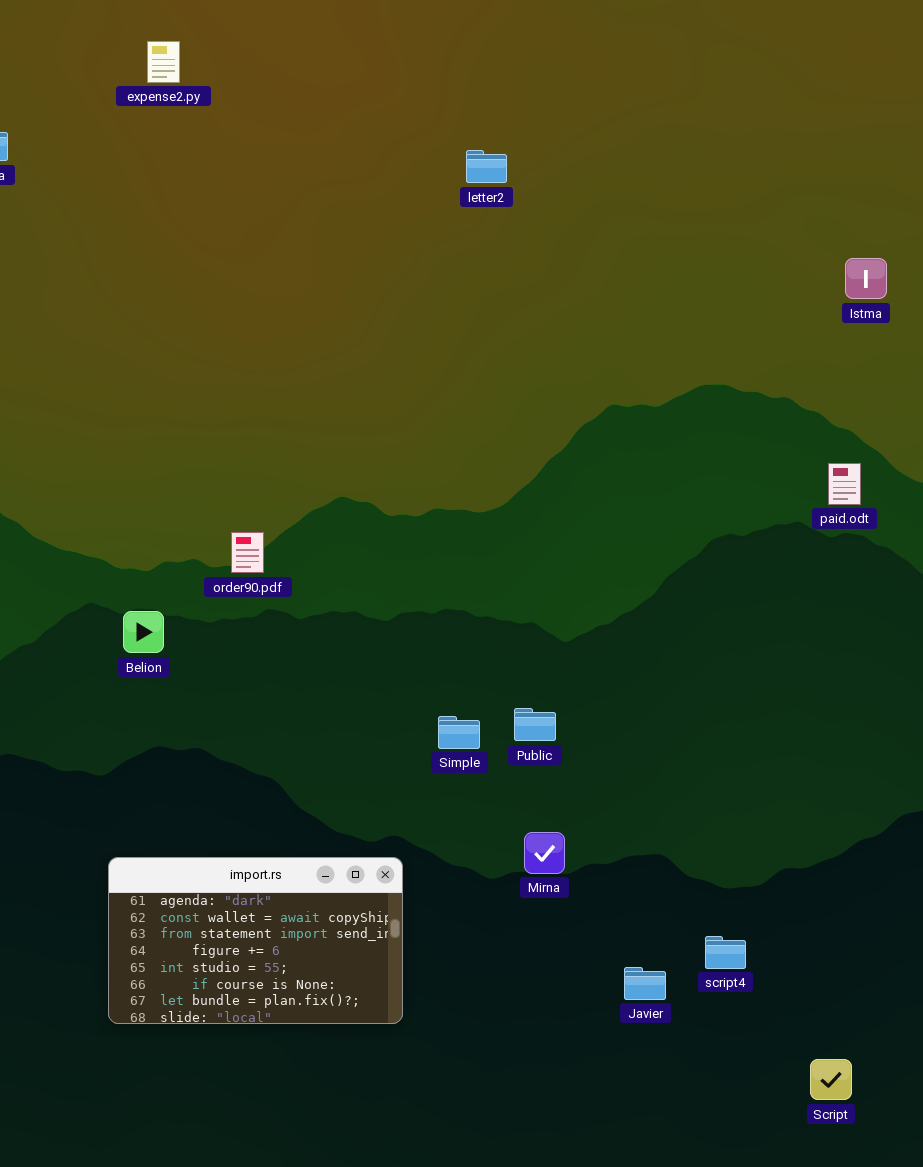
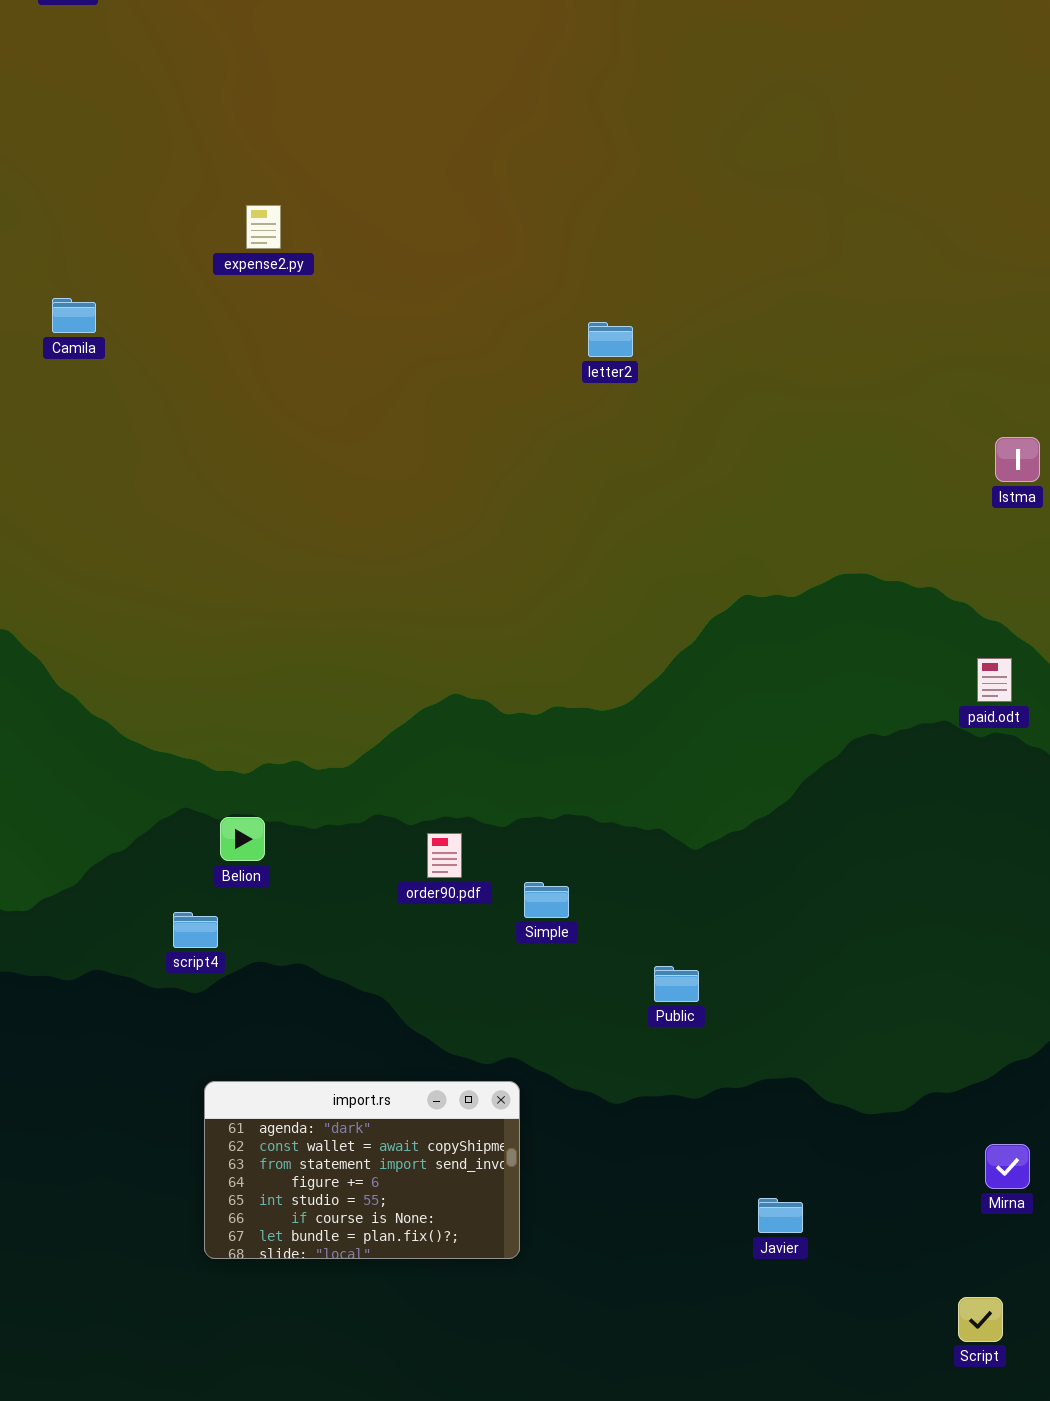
order90.pdf: [231,532,264,573] -> [427,833,462,878], moved
Public: [514,708,556,741] -> [654,966,699,1002], moved
Simple: [438,716,480,749] -> [524,882,569,918], moved
Mirna: [524,832,565,874] -> [985,1144,1030,1189], moved
script4: [705,936,746,969] -> [173,912,218,948], moved

